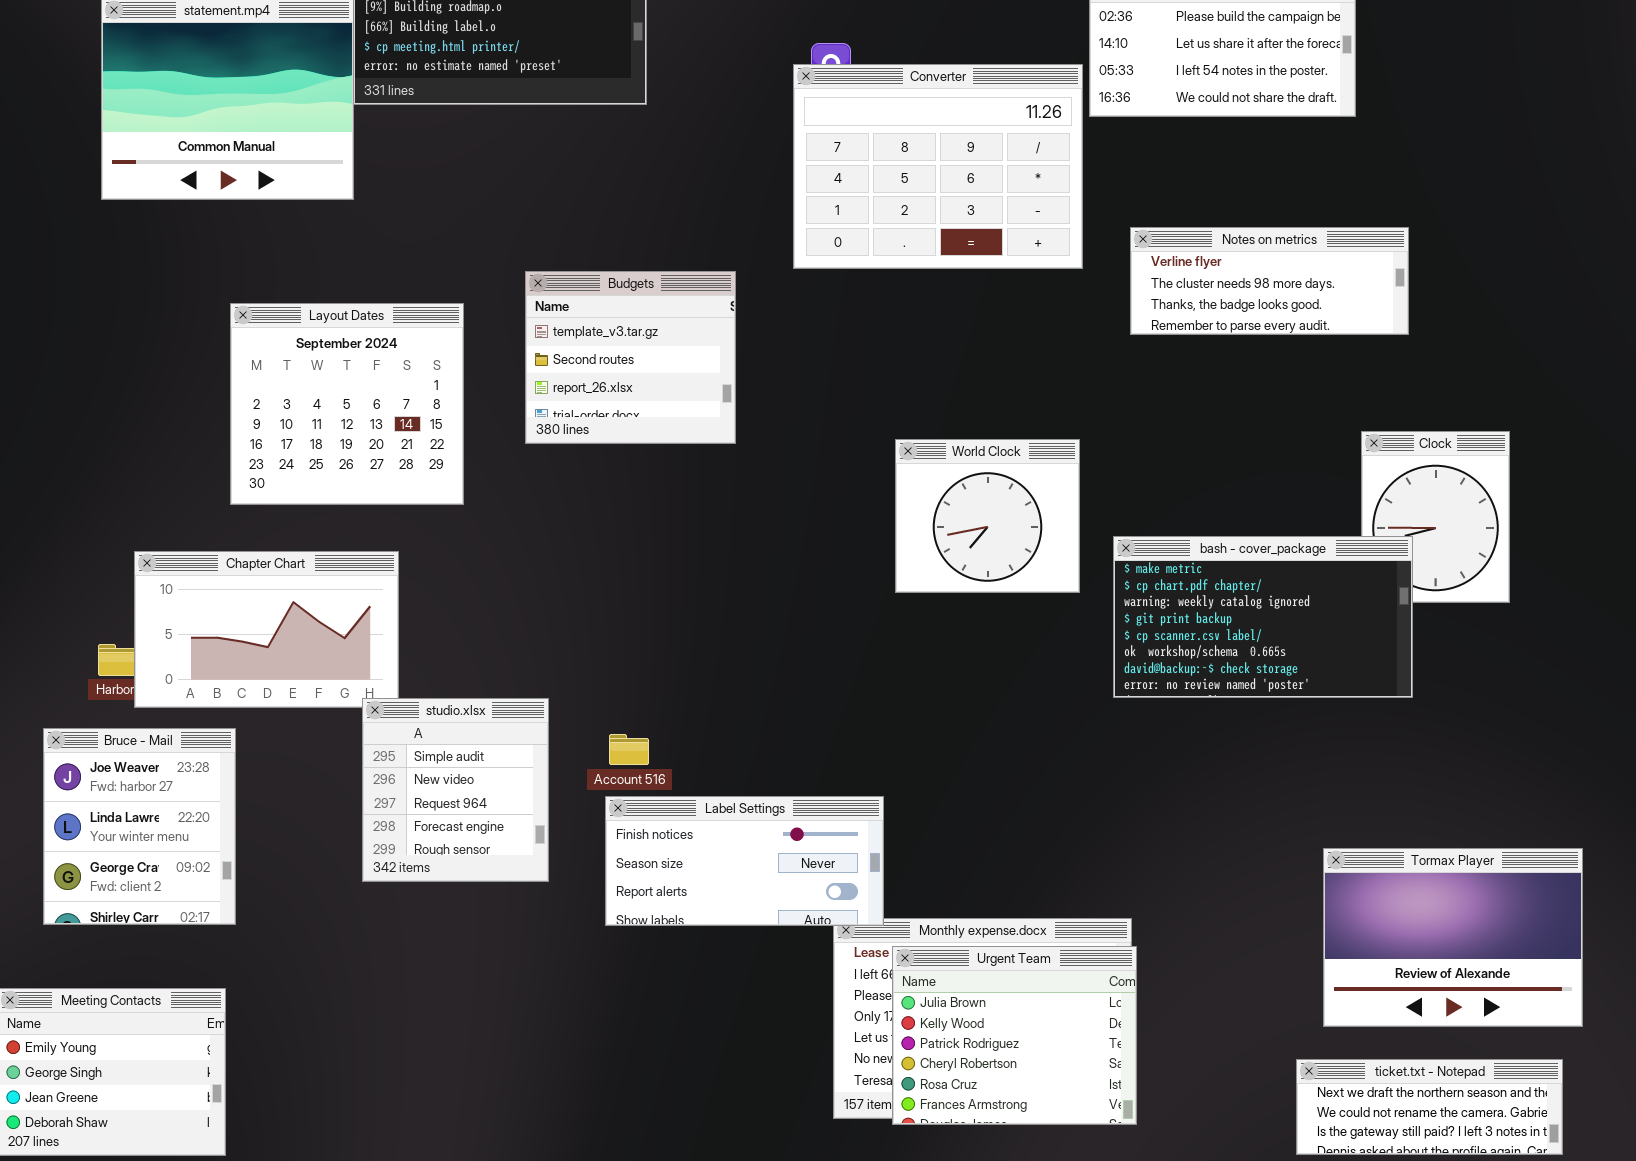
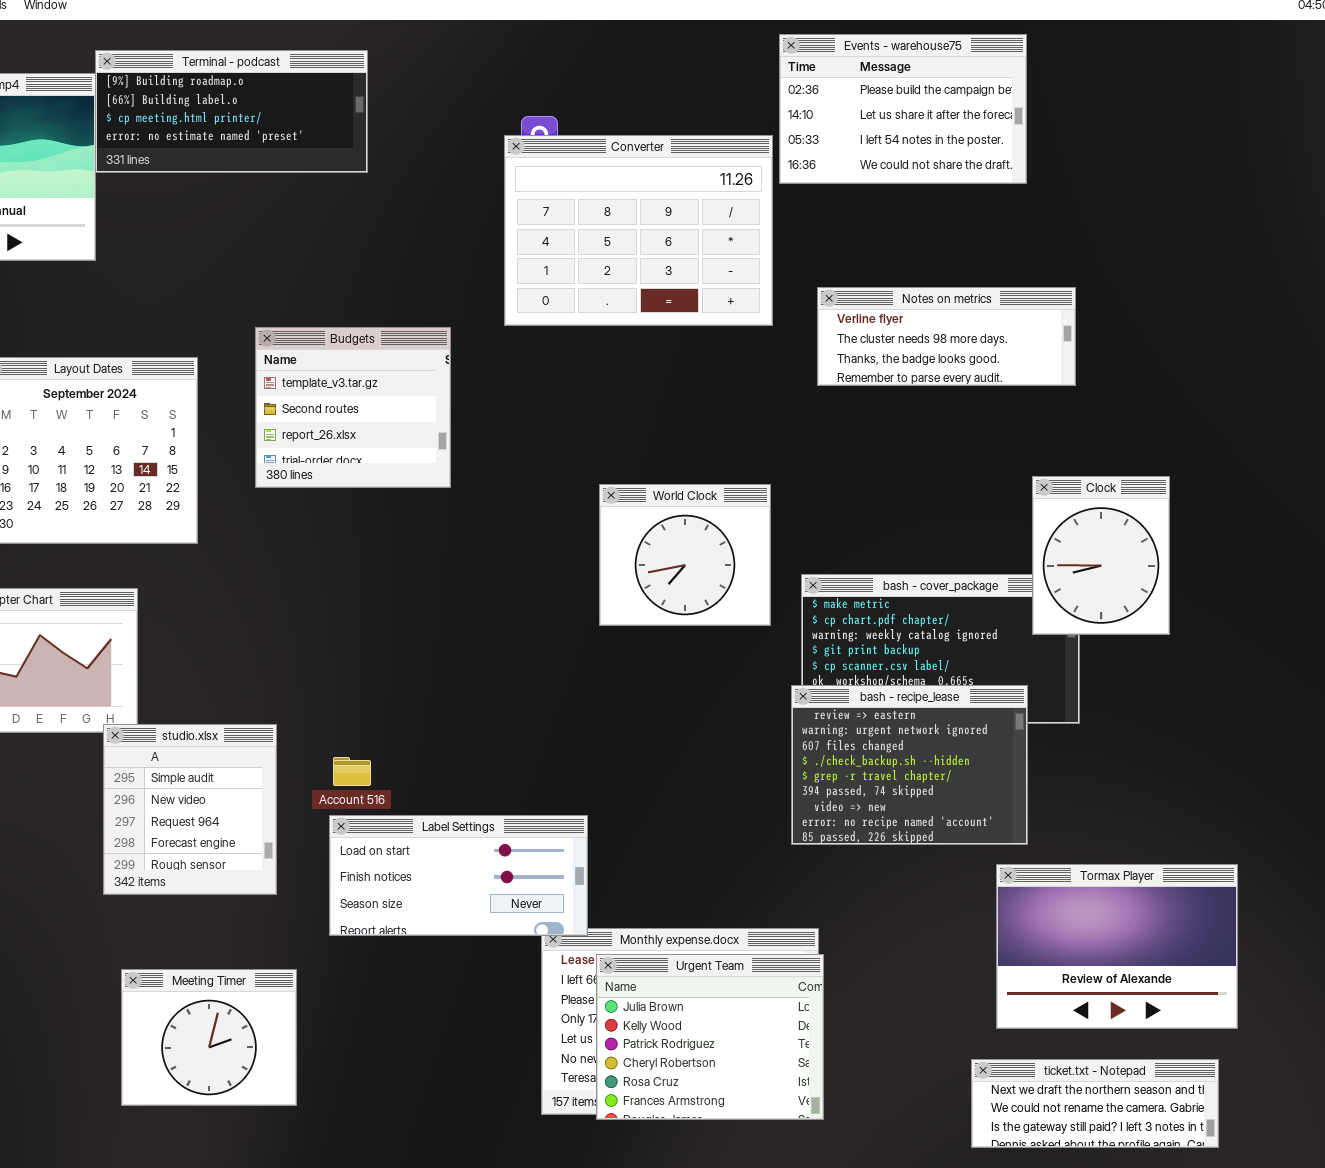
Clock: [1361,431,1510,603] -> [1032,476,1170,635], raised
bash - recipe_lease: none -> [791,685,1028,845], opened
Label Settings: [605,796,884,926] -> [329,815,588,936], scrolled up 1 row
Meeting Timer: none -> [121,969,297,1106], opened

